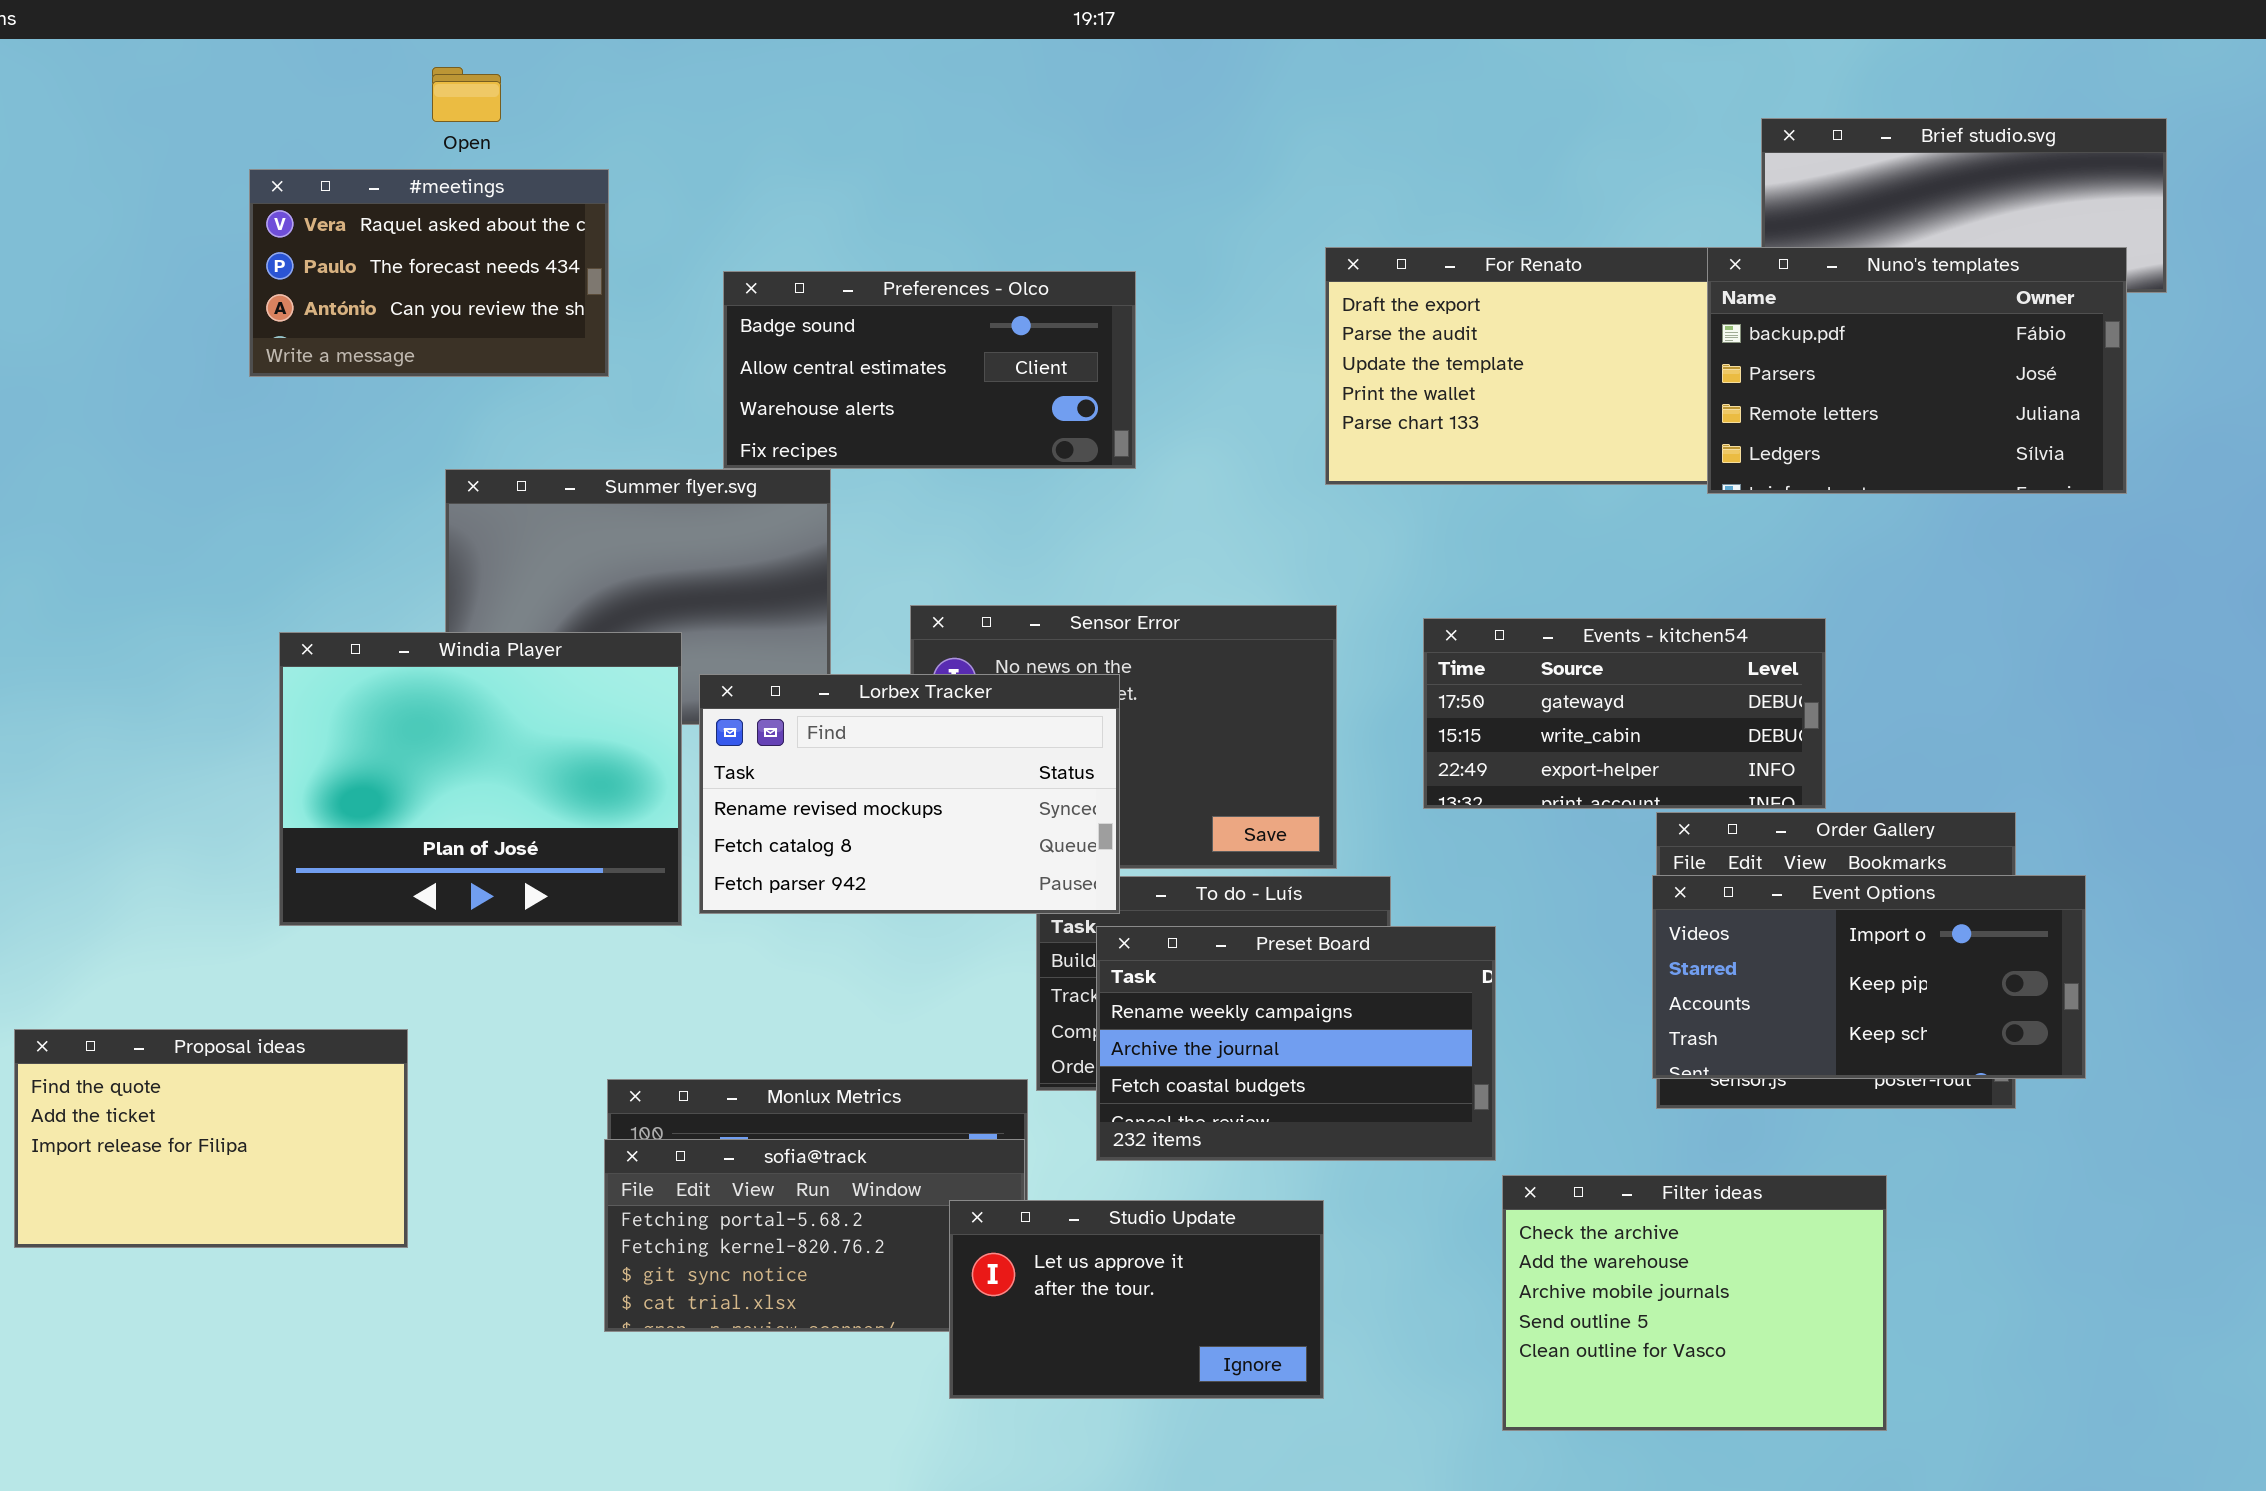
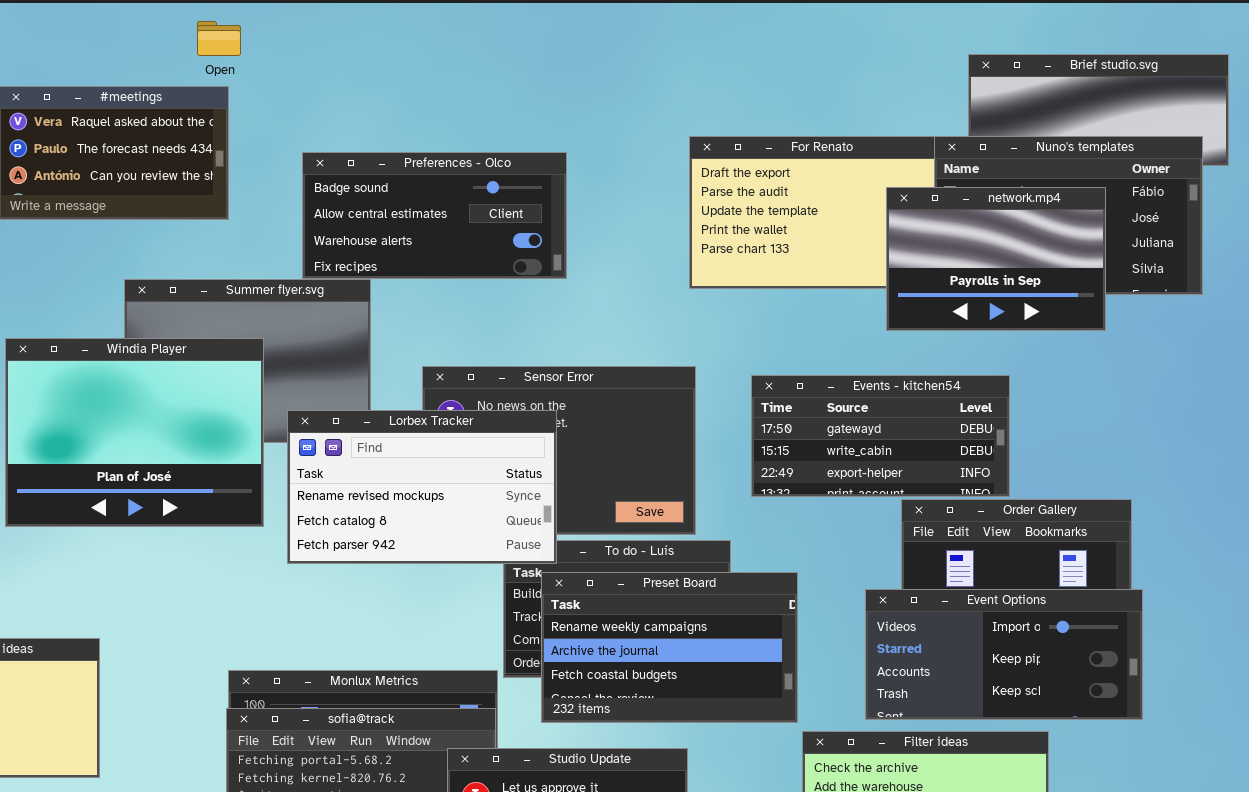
Open: [432,67,501,122] -> [197,21,241,56], moved
network.mp4: none -> [886,187,1106,331], opened
Windia Player: [279,632,682,926] -> [5,338,264,527], moved
Event Options: [1652,875,2086,1079] -> [865,589,1143,720], moved

